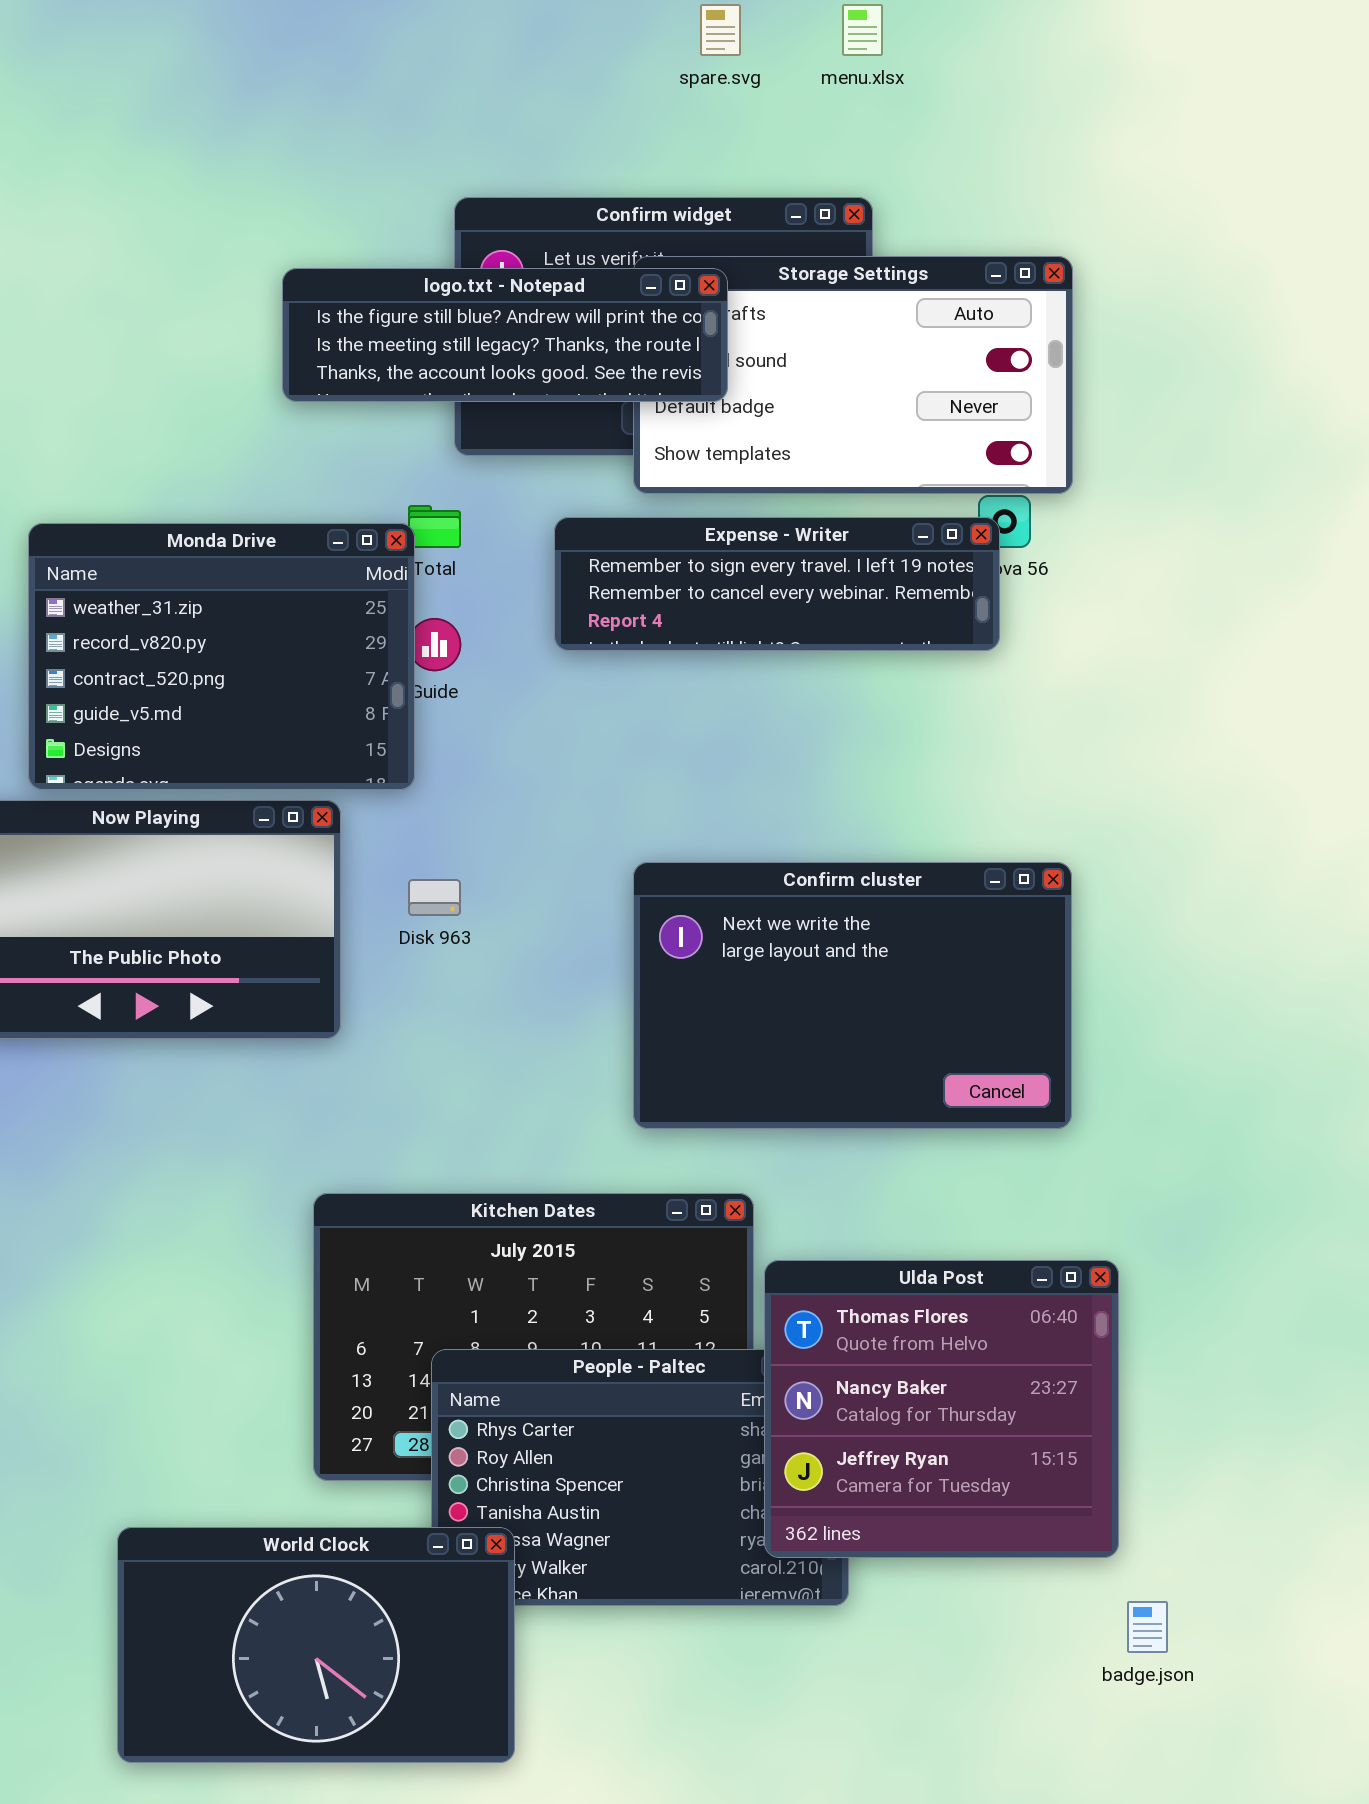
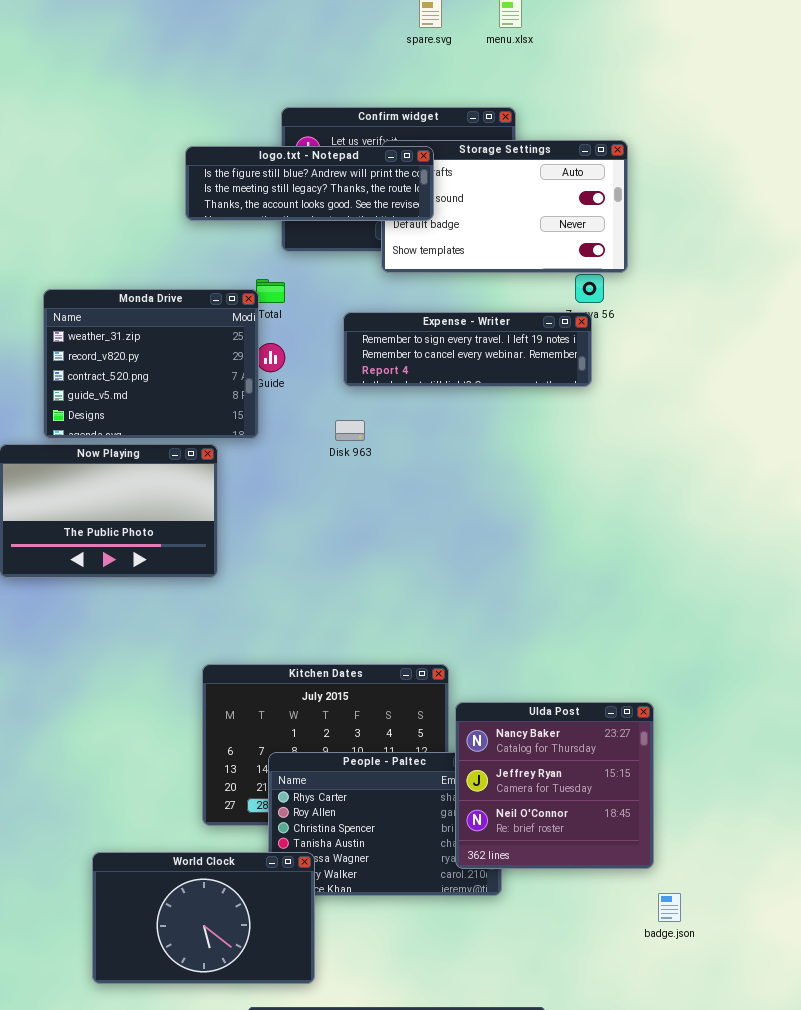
Expense - Writer: [554,517,1000,651] -> [343,312,592,387], moved
Confirm cluster: [633,862,1072,1129] -> none, closed
Disk 963: [408,879,461,916] -> [335,420,365,441], moved
Ulda Post: [764,1260,1119,1558] -> [455,702,654,869], scrolled down 1 row

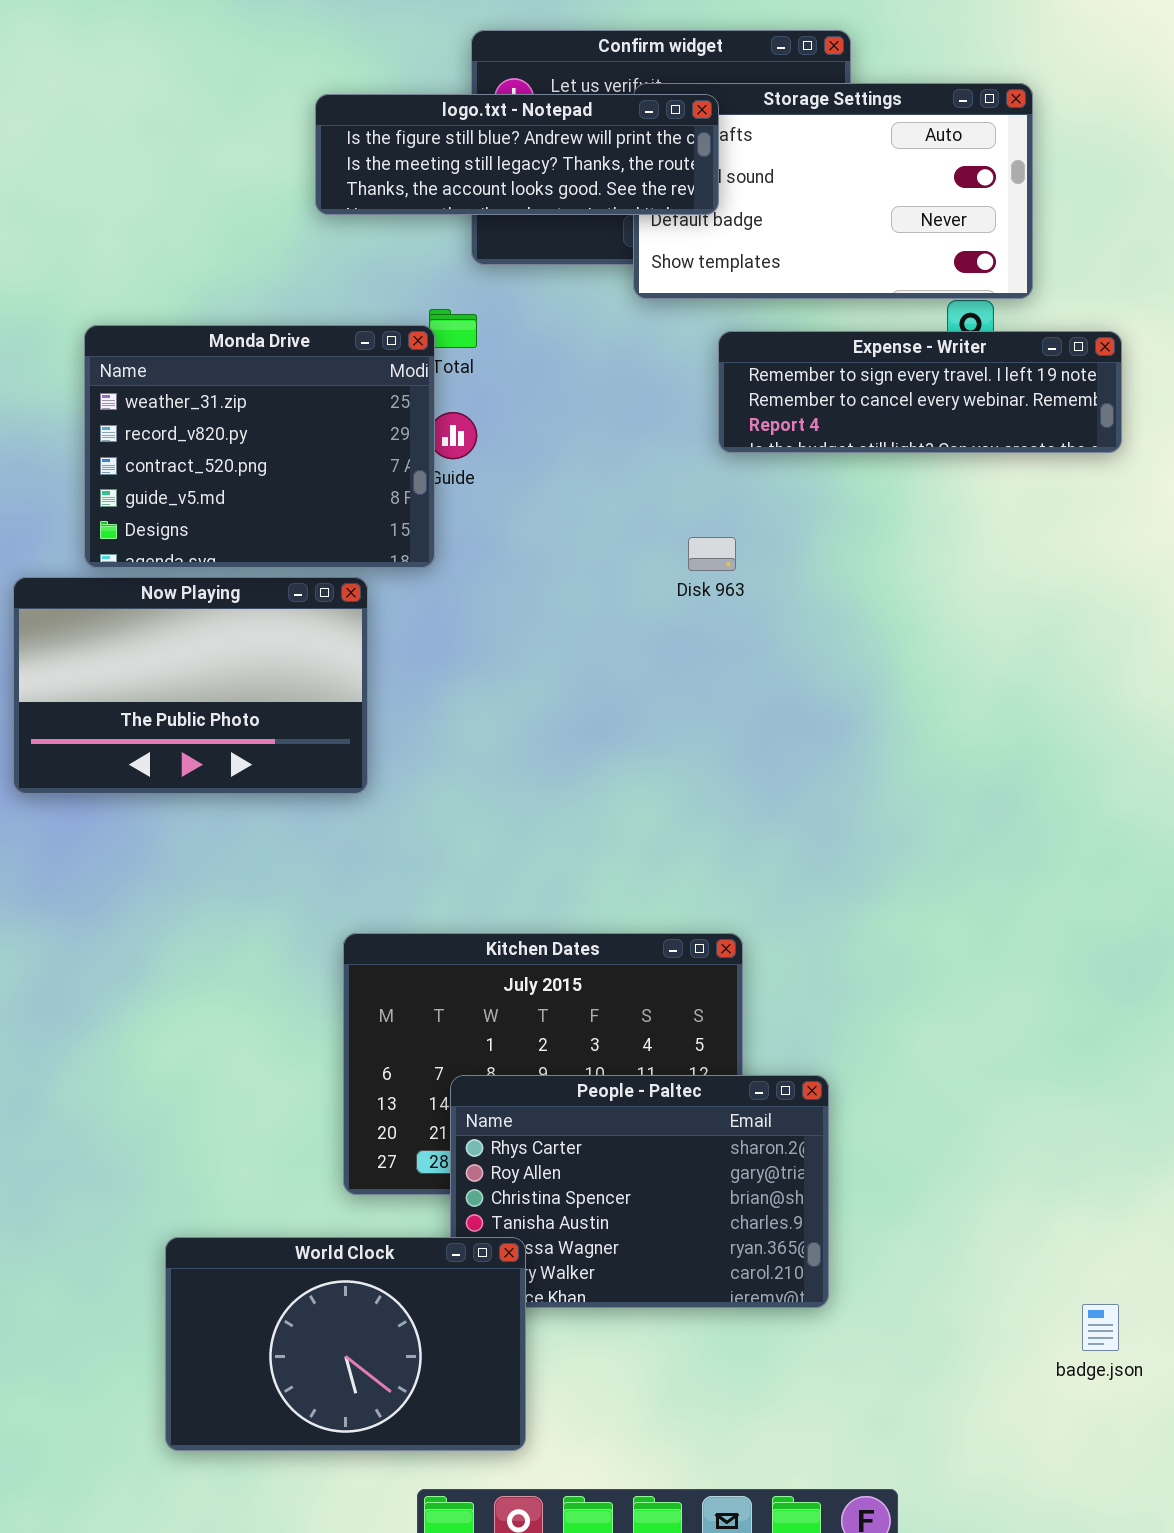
Expense - Writer: [343,312,592,387] -> [718,331,1122,453], moved
Disk 963: [335,420,365,441] -> [688,537,736,571], moved
Ulda Post: [455,702,654,869] -> none, closed

